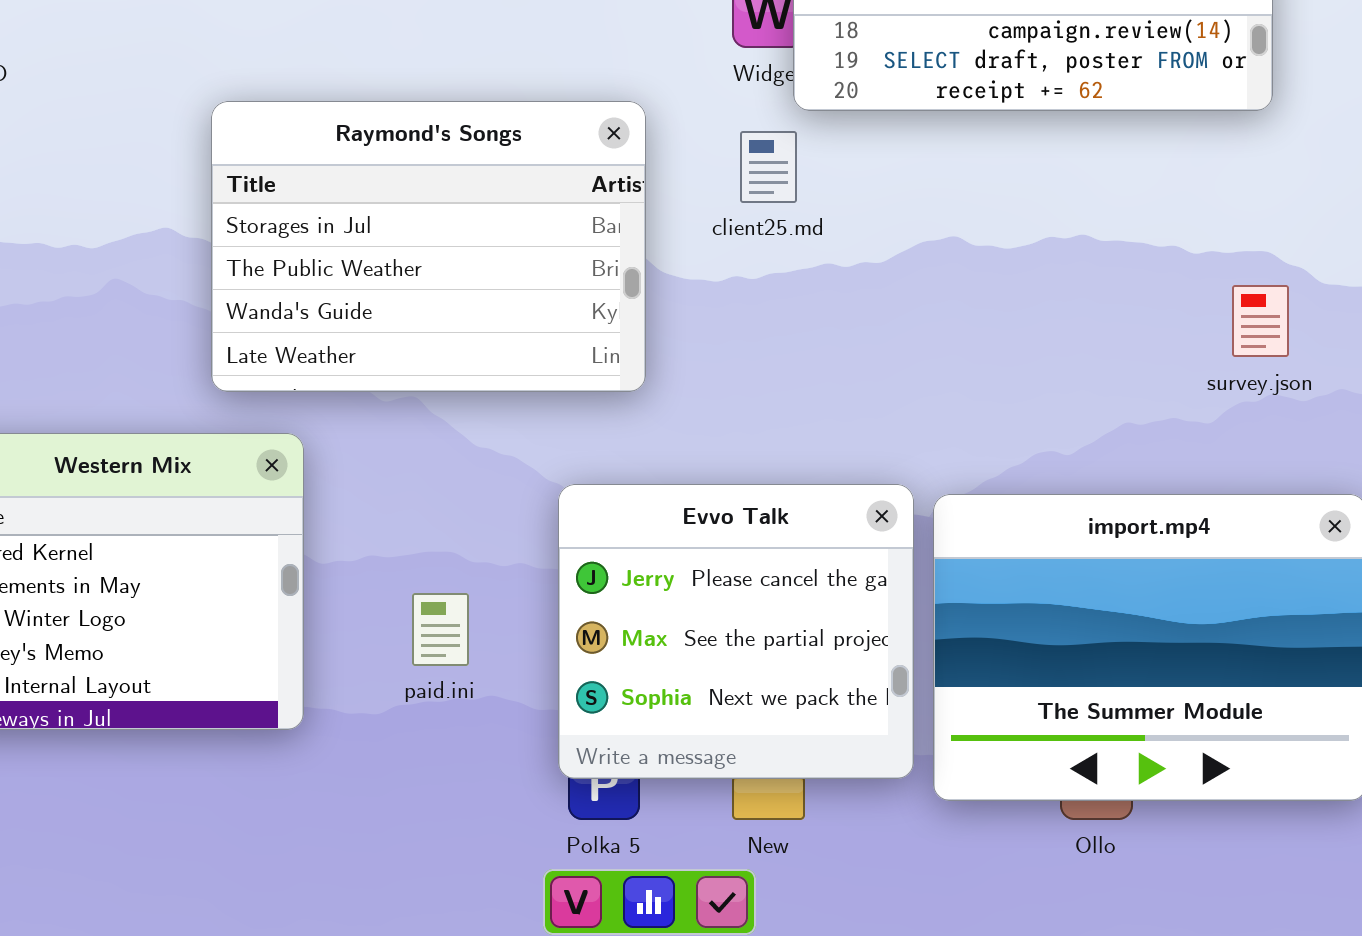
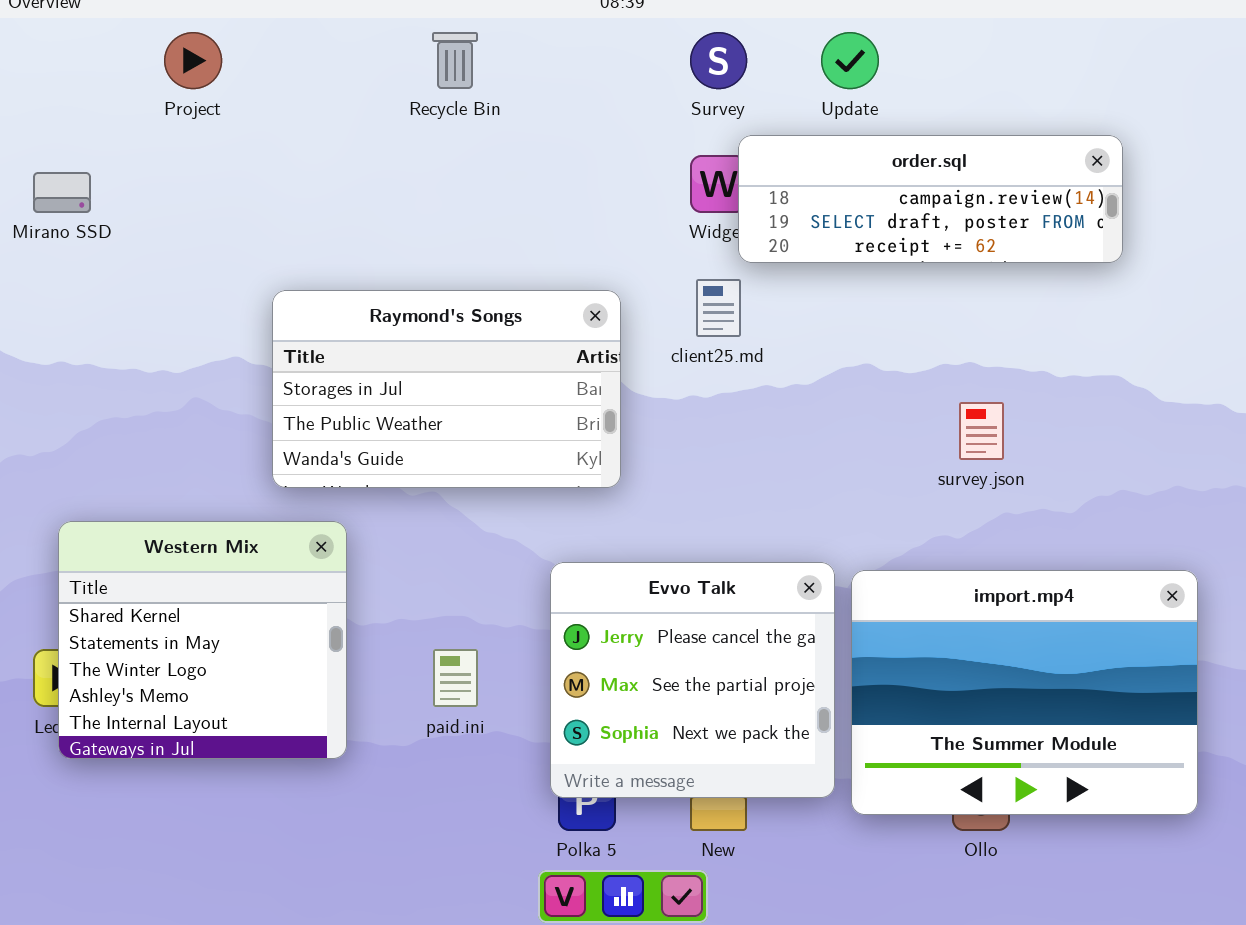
Raymond's Songs: [211,101,646,392] -> [272,290,621,488], resized
survey.json: [1232,285,1289,357] -> [959,402,1004,460], moved

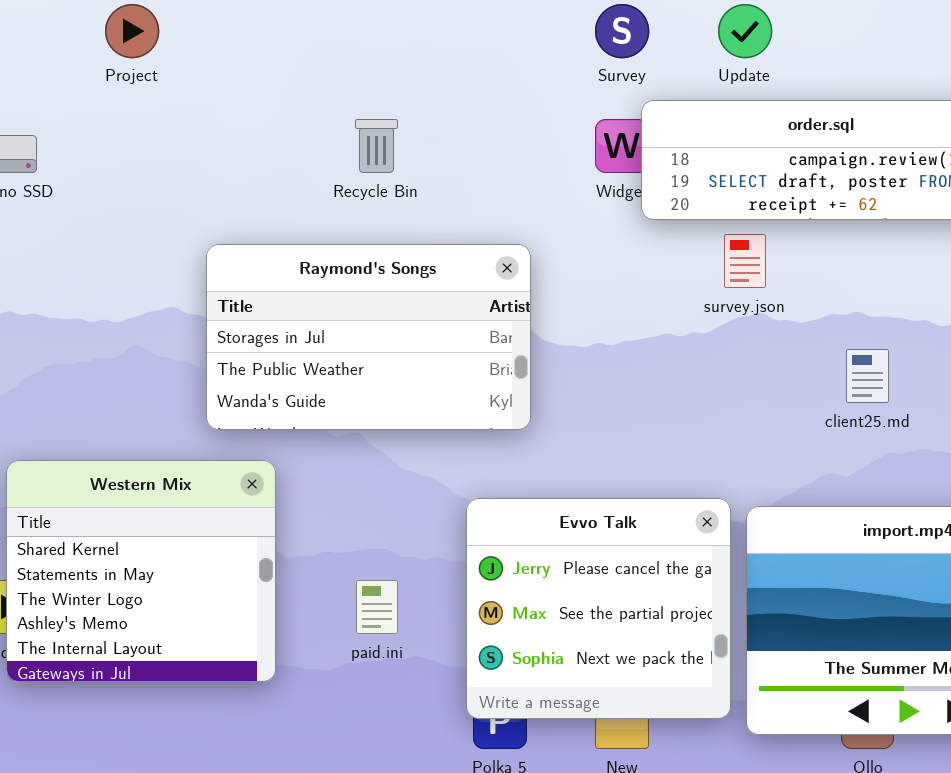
Recycle Bin: [432,32,478,89] -> [355,119,398,173], moved
client25.md: [696,279,741,337] -> [846,349,889,403], moved
survey.json: [959,402,1004,460] -> [724,234,766,288], moved

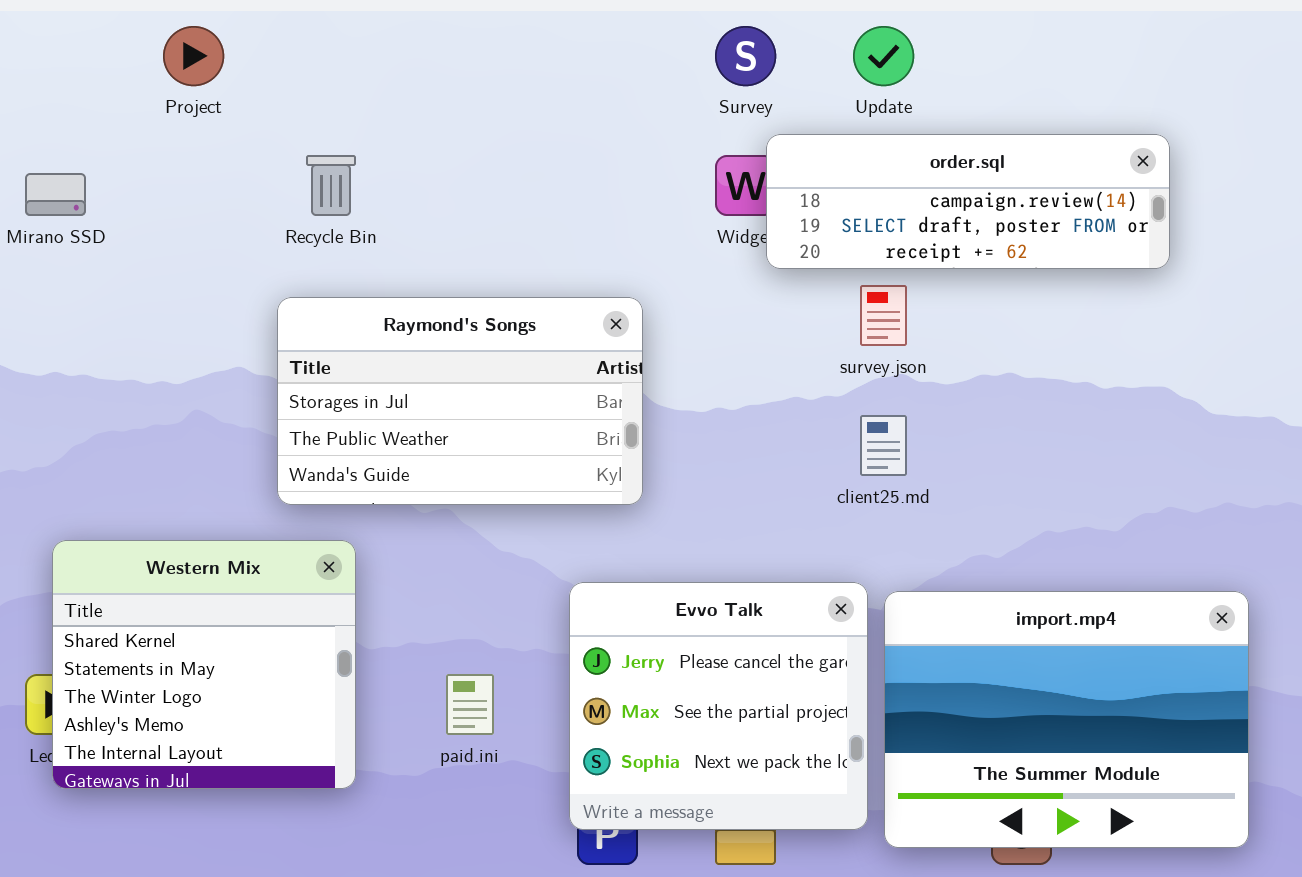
Recycle Bin: [355,119,398,173] -> [306,155,356,216], moved
client25.md: [846,349,889,403] -> [860,415,907,476], moved

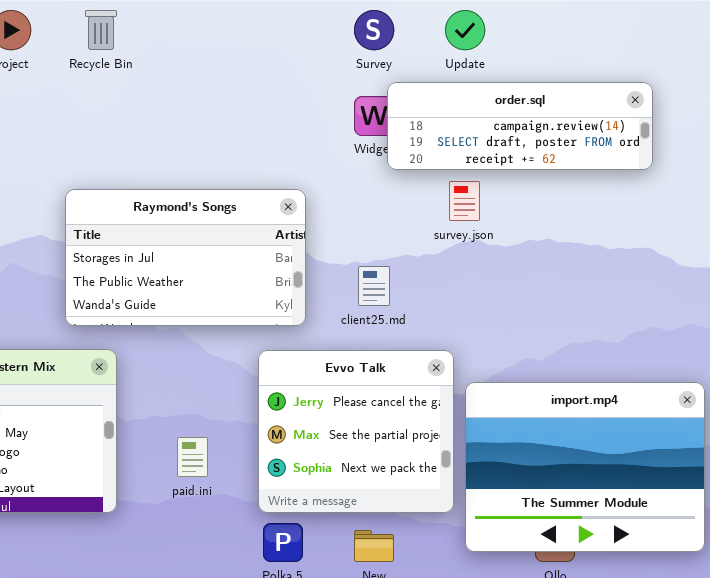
Recycle Bin: [306,155,356,216] -> [85,10,117,50], moved
client25.md: [860,415,907,476] -> [358,266,390,306], moved
Evvo Talk: [569,582,868,830] -> [258,350,454,513], moved

